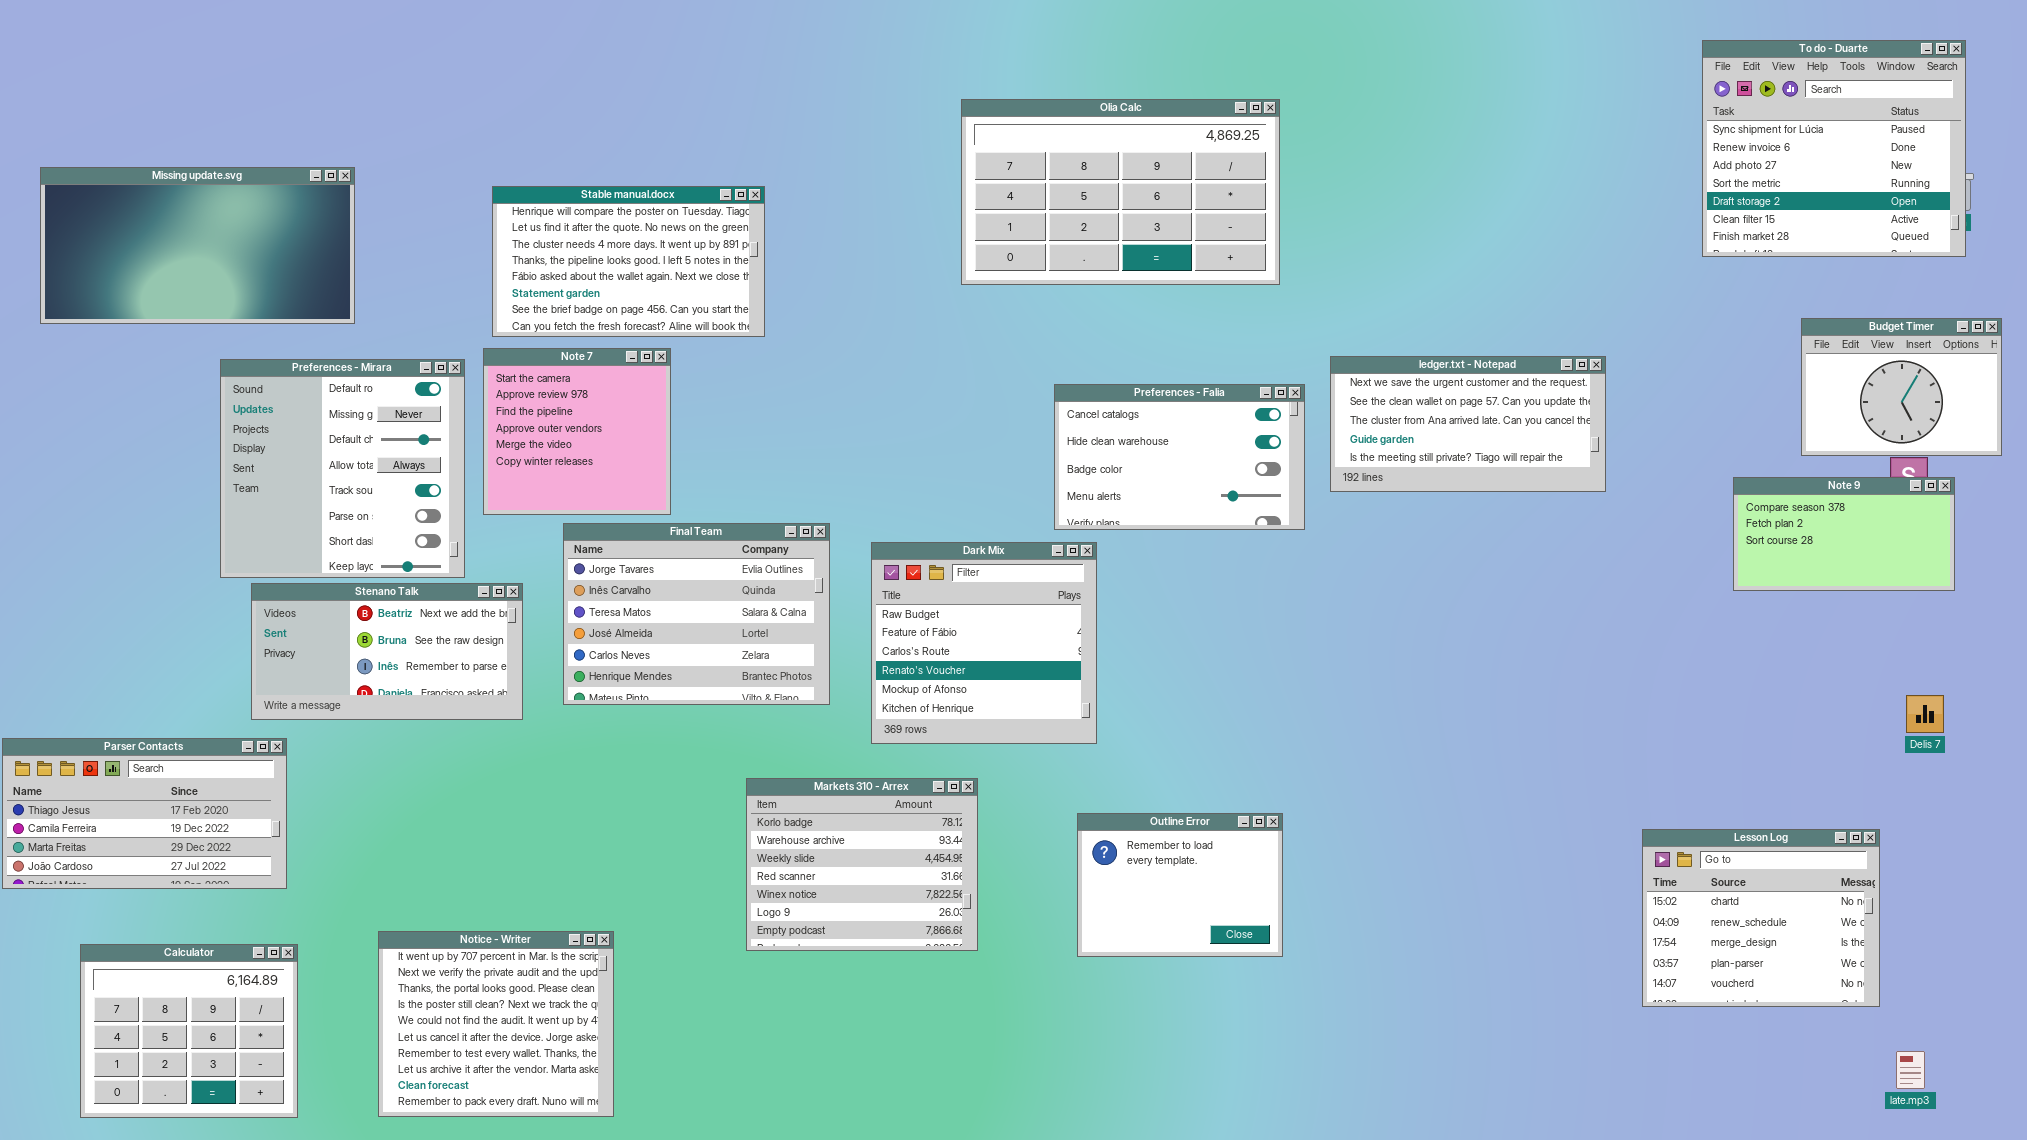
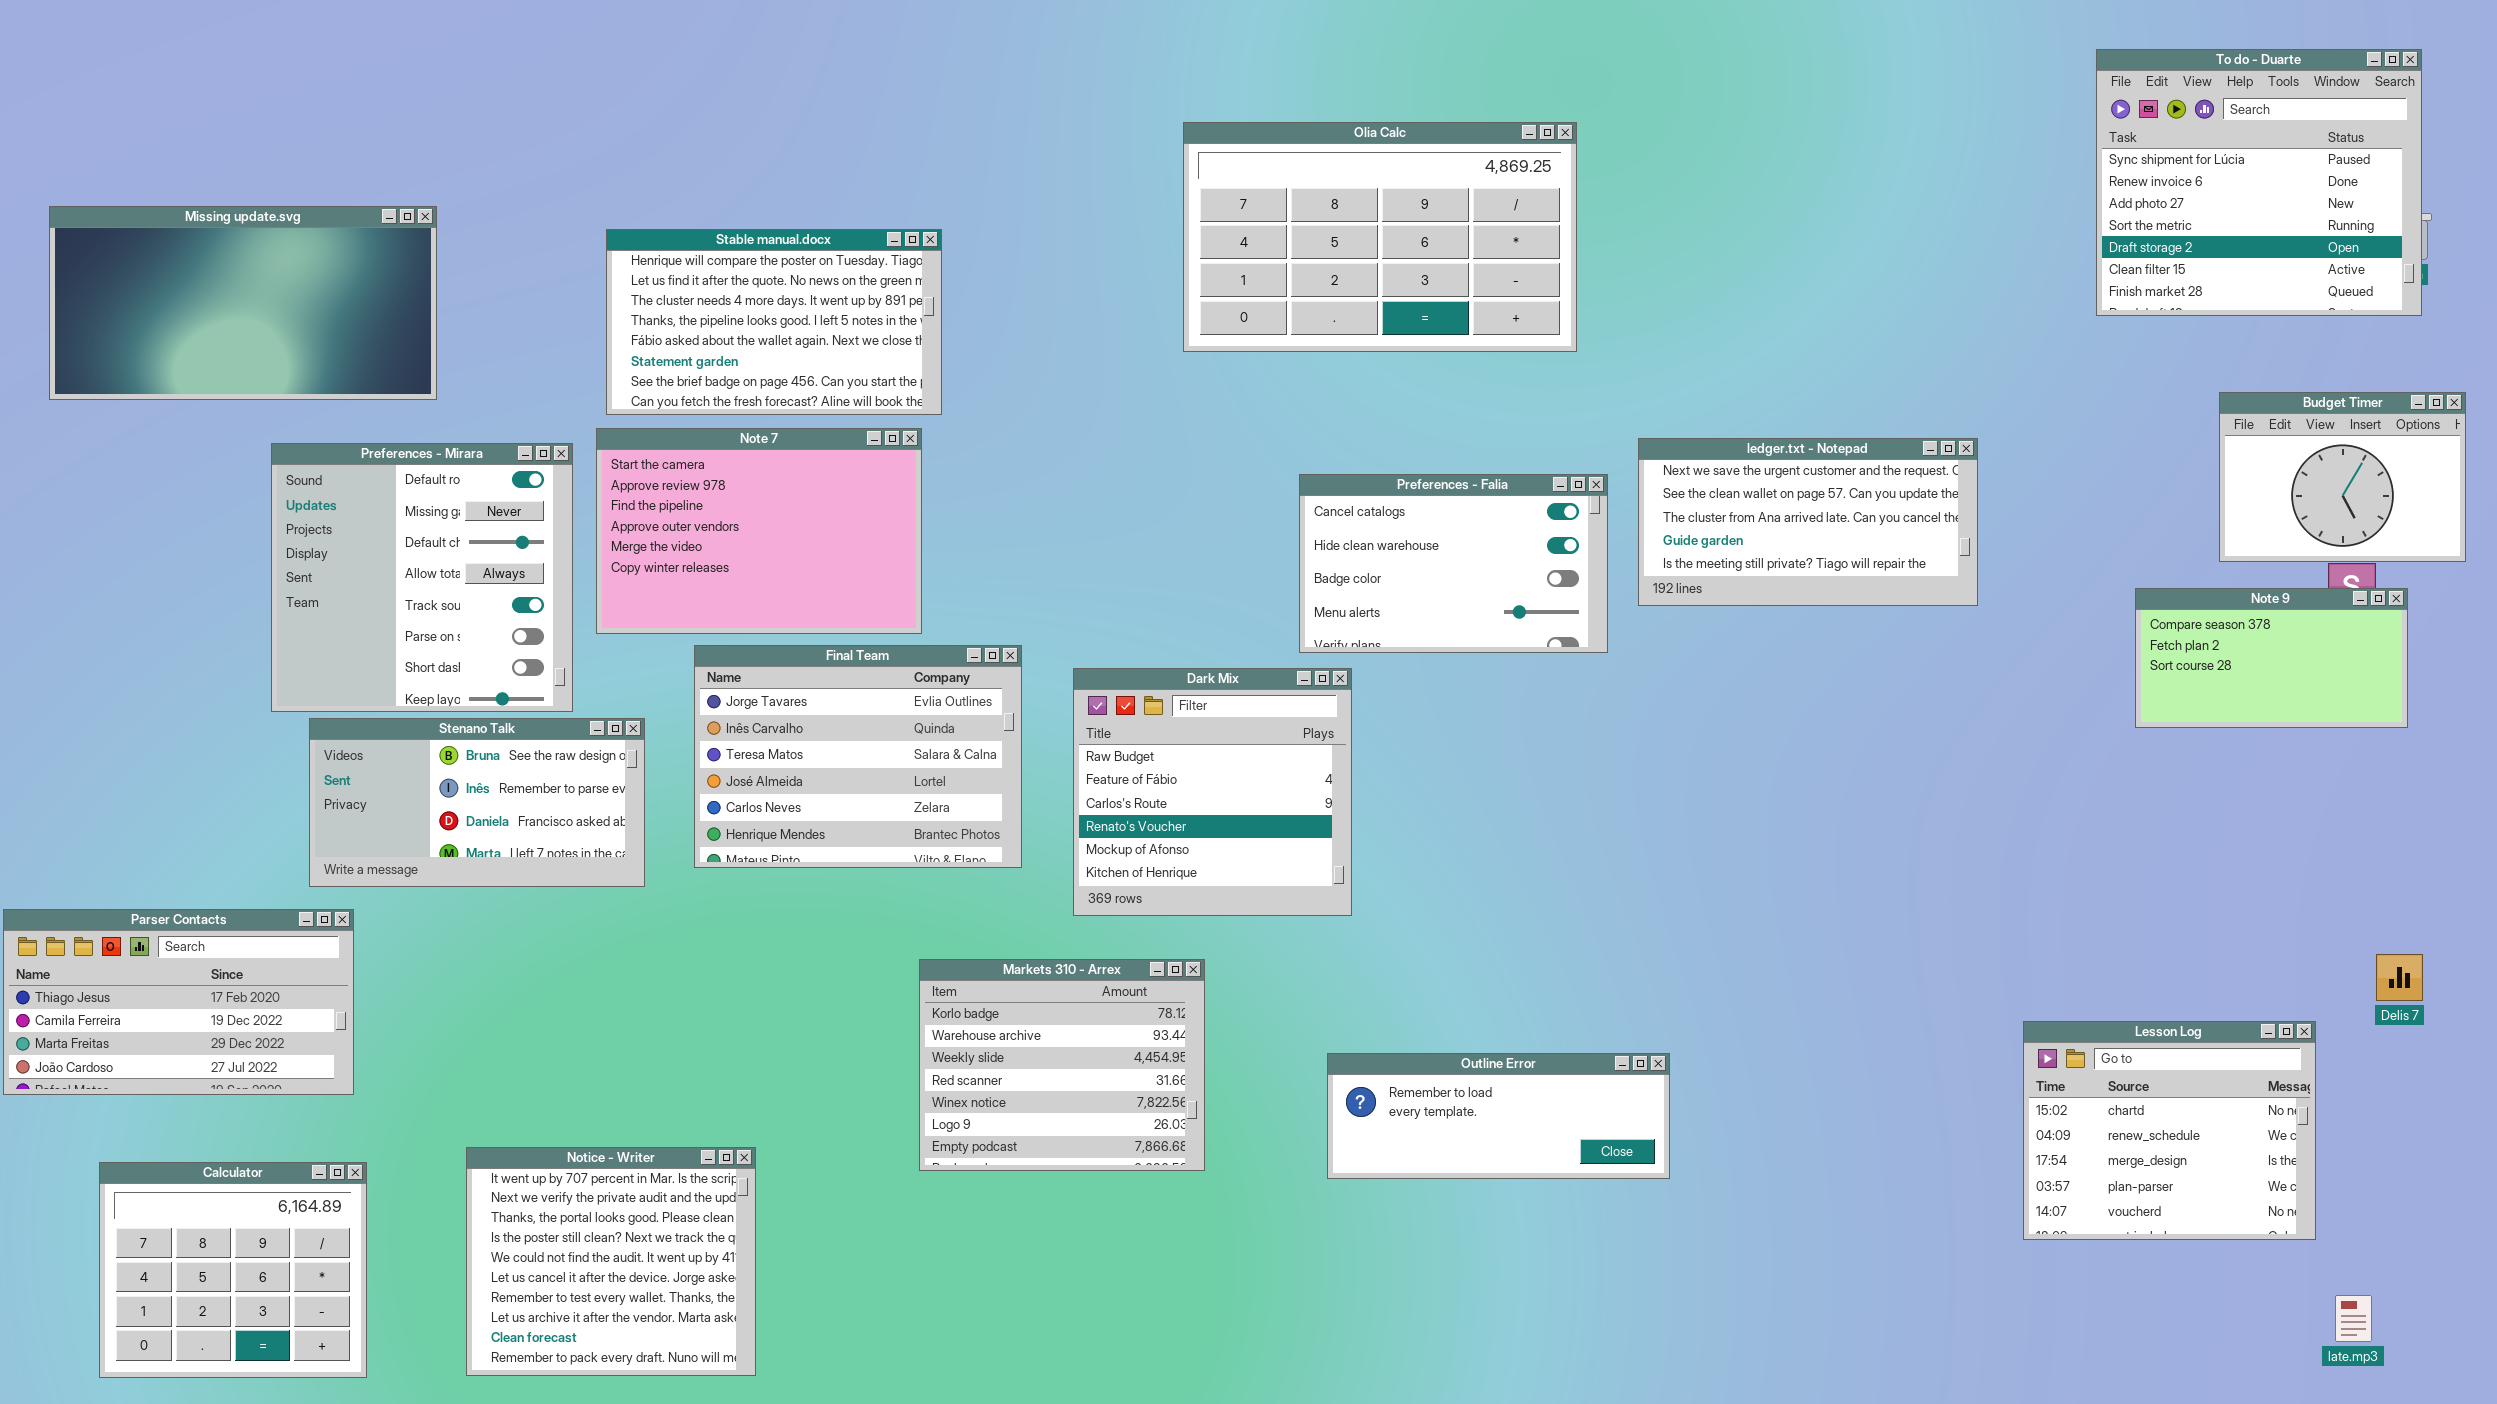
Note 7: [483,348,671,515] -> [596,428,922,634], resized
Stenano Talk: [251,583,523,720] -> [309,718,645,887], scrolled down 1 row
Delis 7: [1906,695,1944,733] -> [2376,954,2423,1001], moved
Outline Error: [1077,813,1283,957] -> [1327,1053,1670,1179], resized

